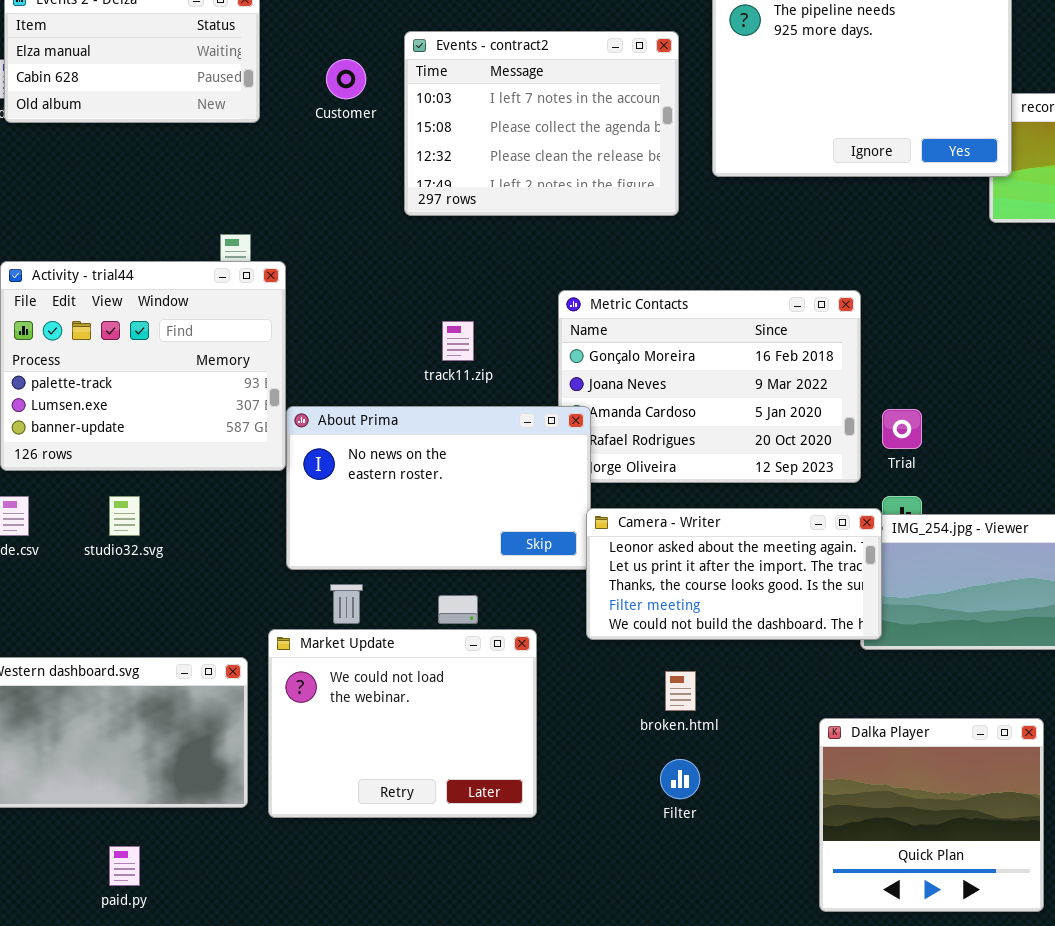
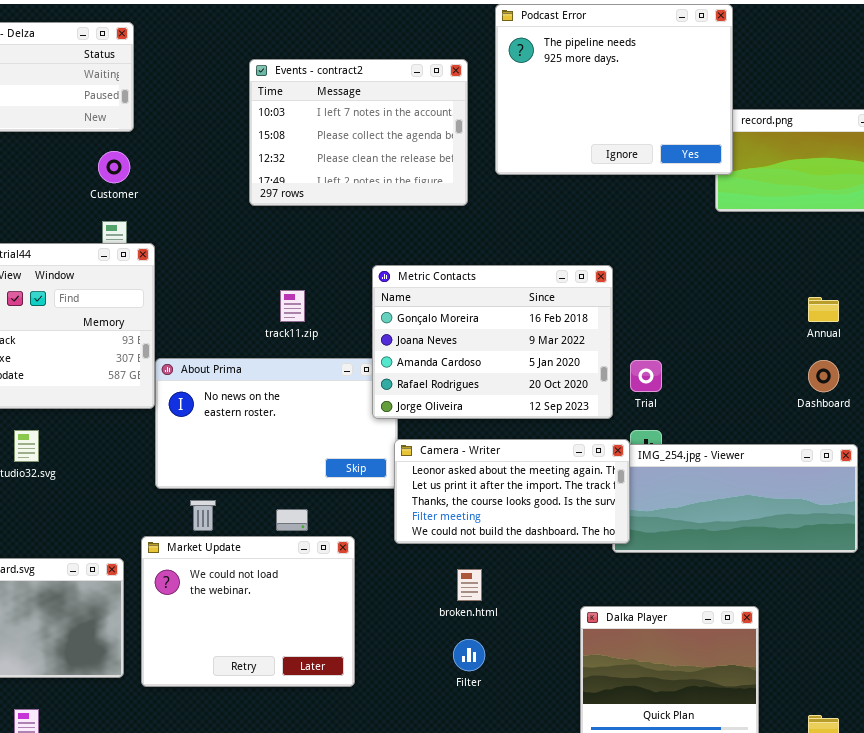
Customer: [326,59,366,99] -> [98,151,130,183], moved
Metric Contacts: [558,290,861,483] -> [372,265,613,419], raised

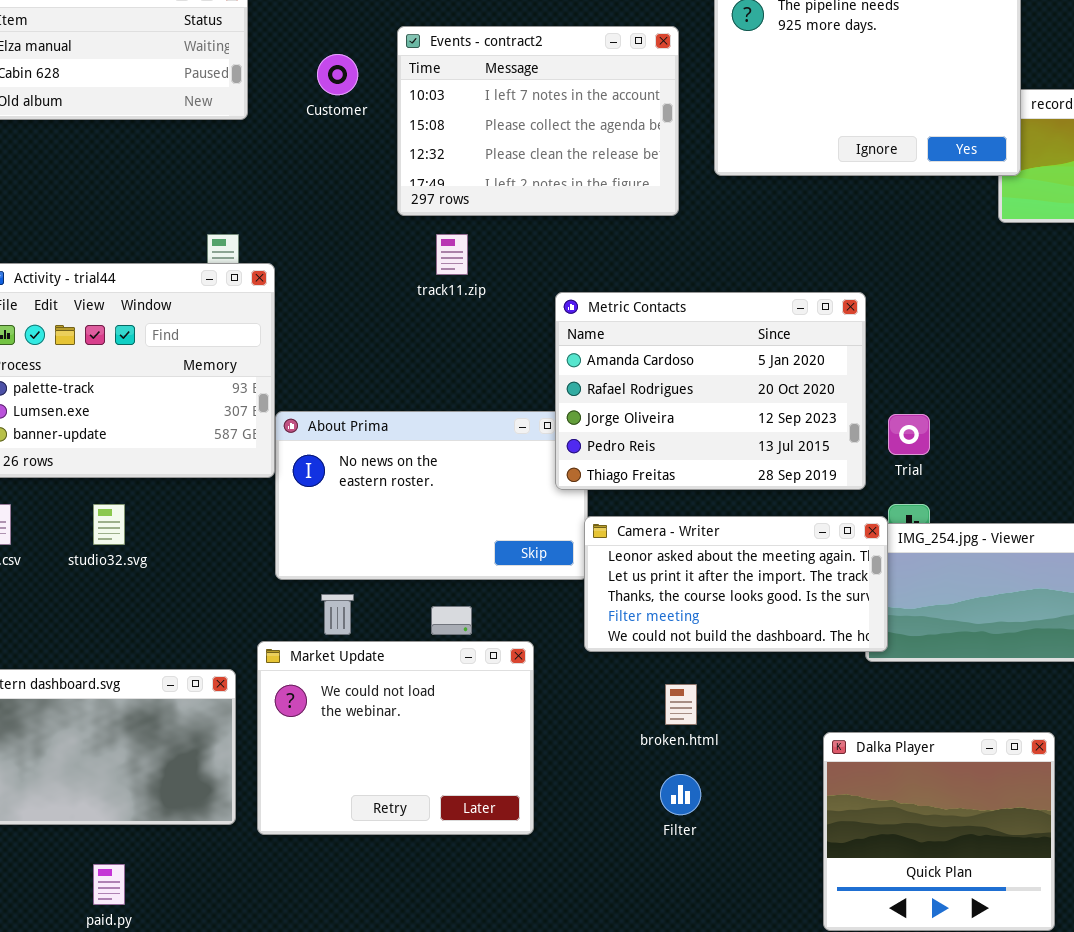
Customer: [98,151,130,183] -> [317,54,358,95], moved
Metric Contacts: [372,265,613,419] -> [555,292,866,490], scrolled down 2 rows
track11.zip: [280,290,305,322] -> [436,234,468,275], moved

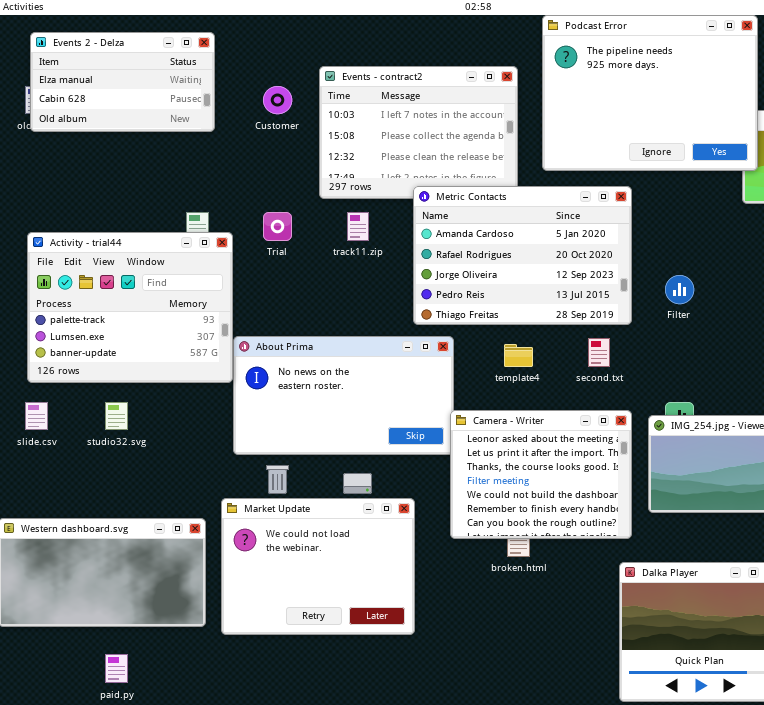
Metric Contacts: [555,292,866,490] -> [413,186,632,325], moved
Trial: [888,414,930,455] -> [263,212,292,241], moved
Camera - Writer: [584,516,888,652] -> [450,410,632,539], resized
Filter: [660,774,701,815] -> [665,275,694,304], moved

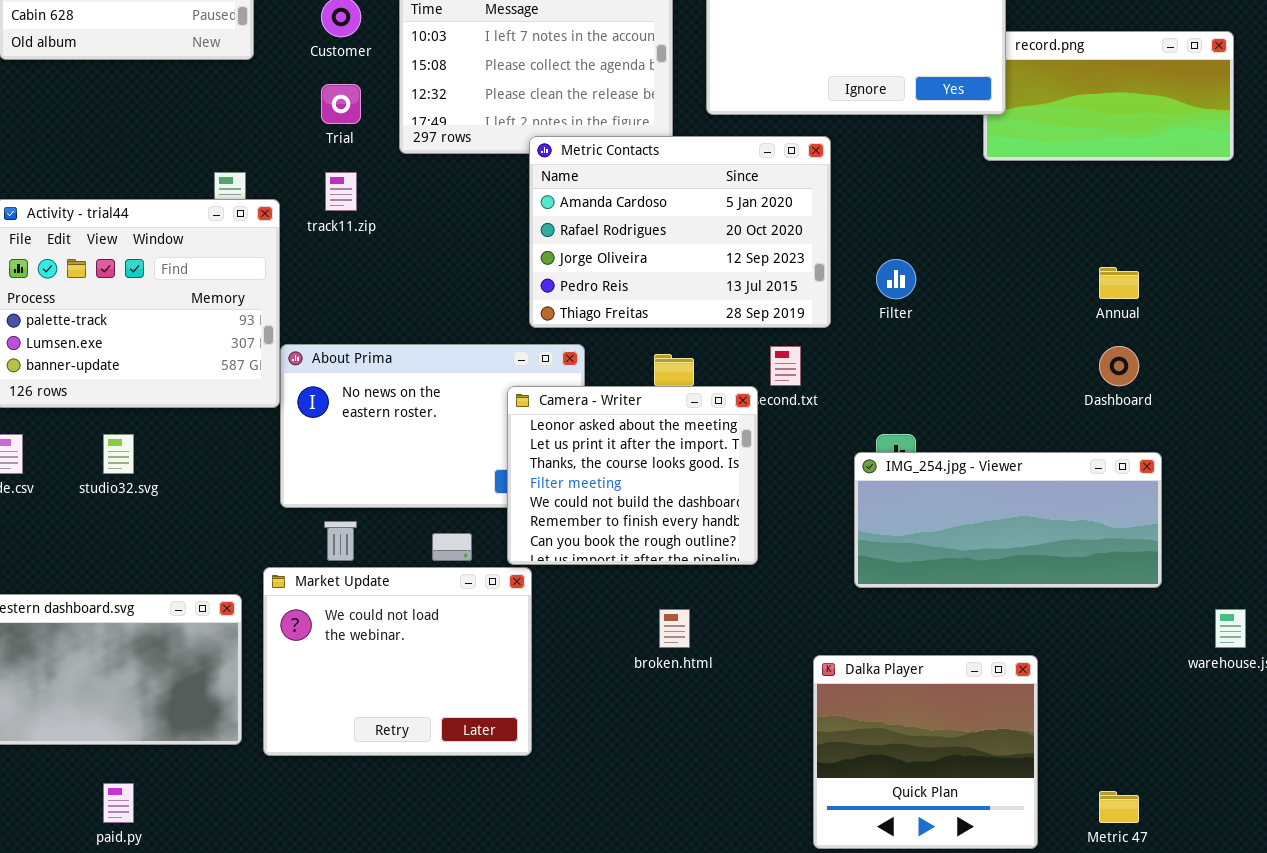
Trial: [263,212,292,241] -> [321,84,361,124], moved
track11.zip: [347,212,369,241] -> [325,172,357,211], moved
Camera - Writer: [450,410,632,539] -> [507,386,758,565], moved

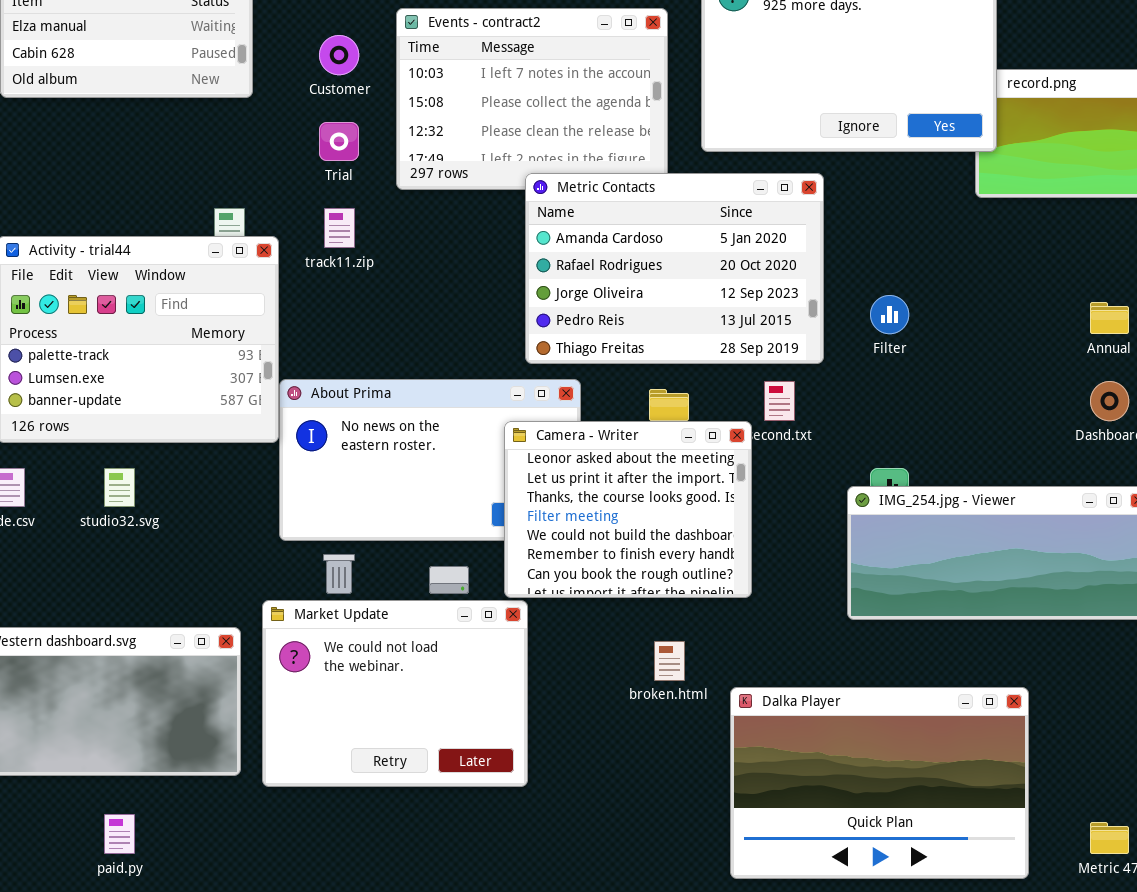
Dalka Player: [813,655,1038,849] -> [730,687,1029,879], resized

